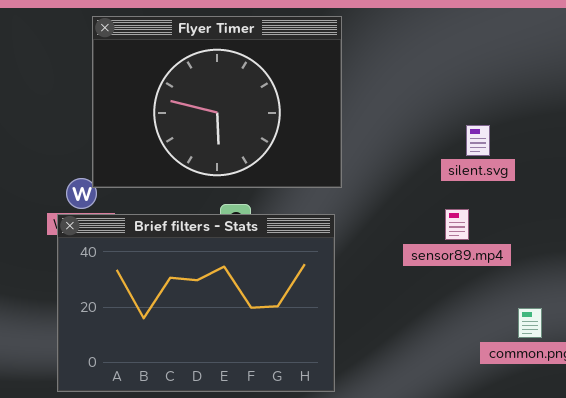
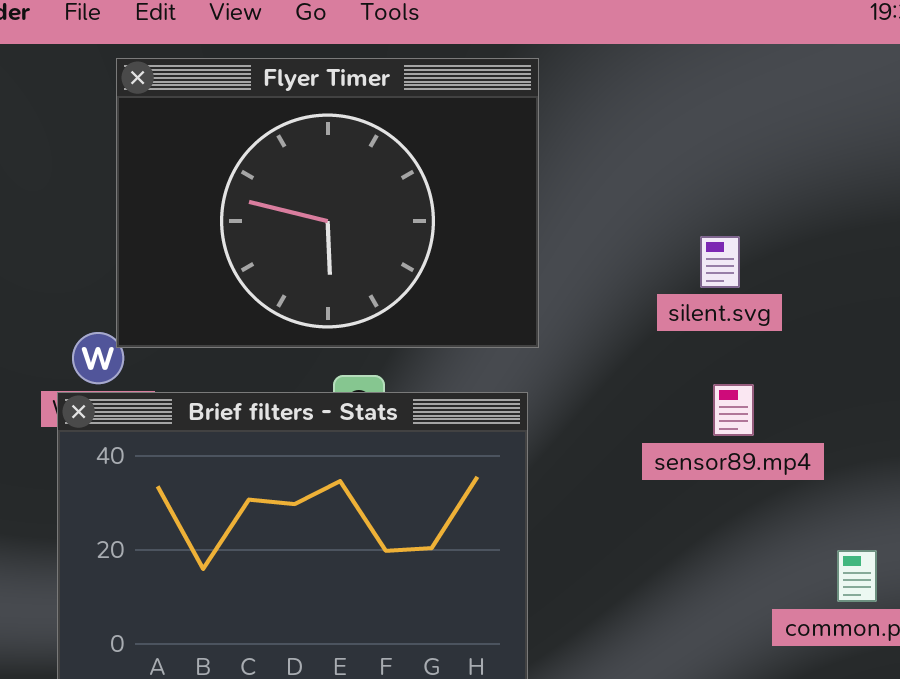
silent.svg: [466,125,490,156] -> [700,236,740,288], moved

